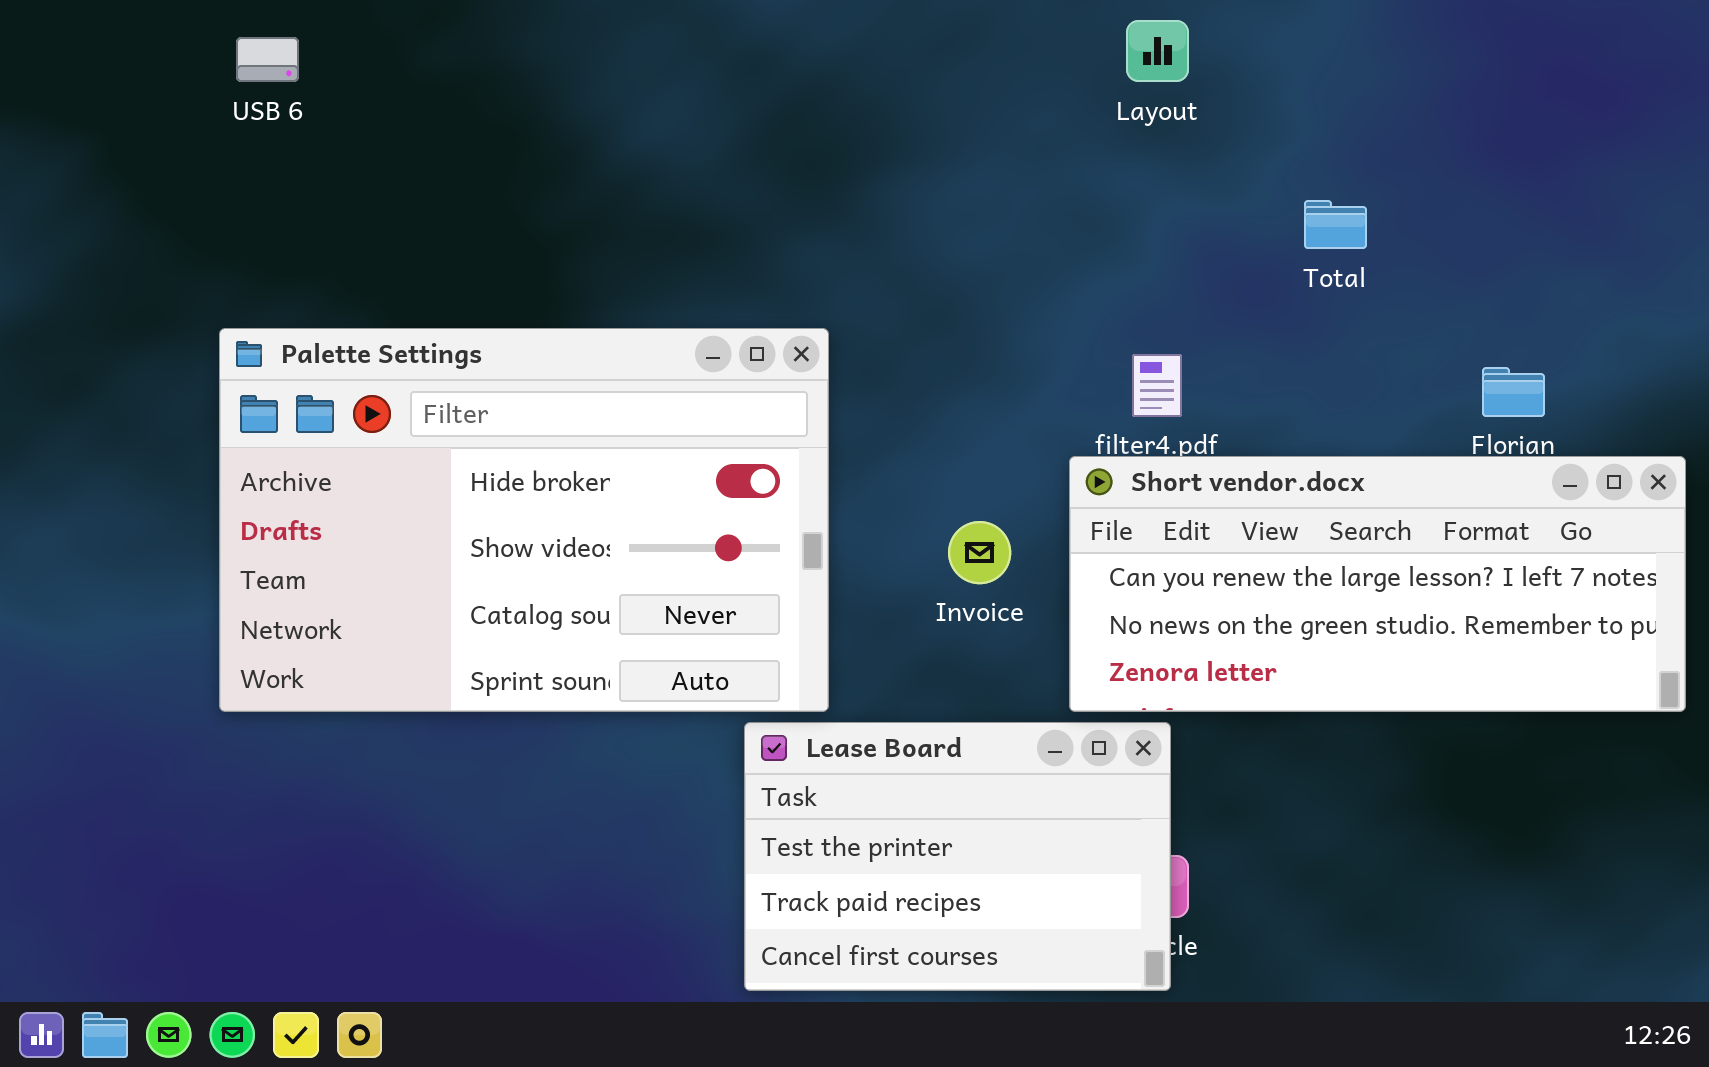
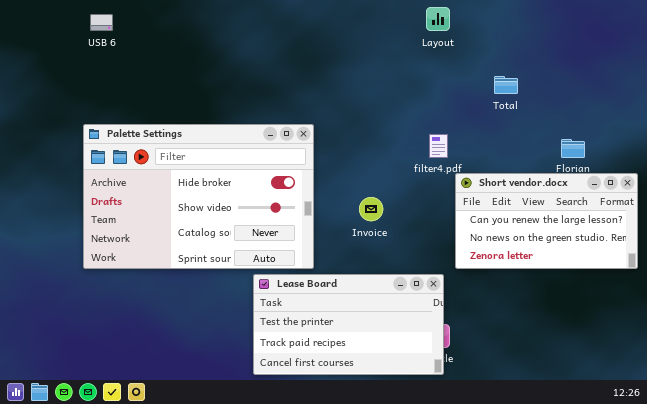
Short vendor.docx: [1069,456,1686,712] -> [455,173,638,269], resized
Lease Board: [744,722,1171,991] -> [253,274,444,375], resized

